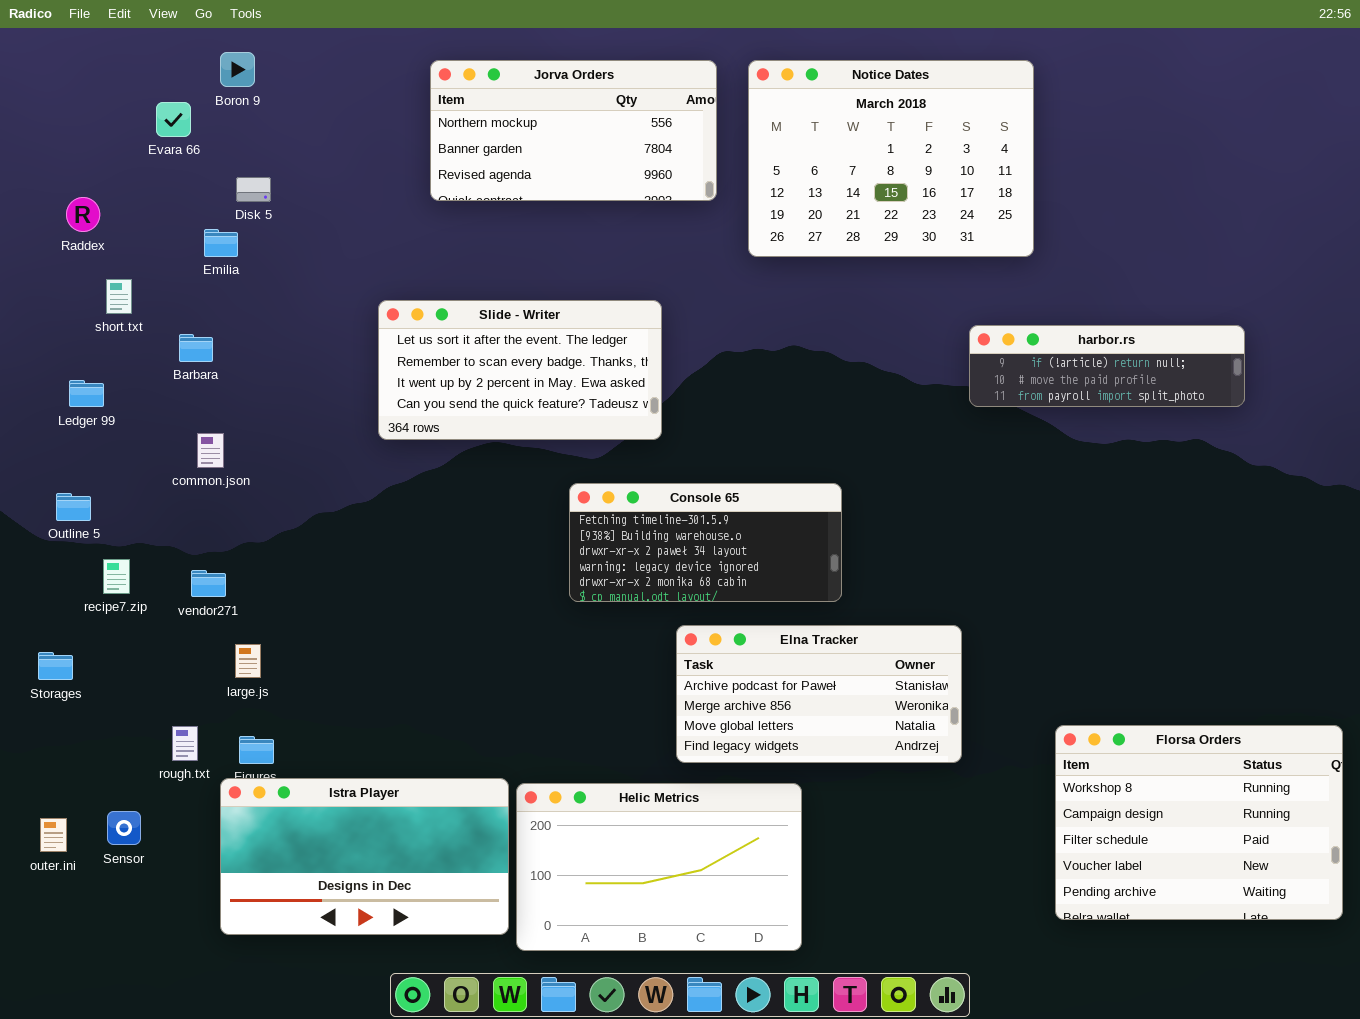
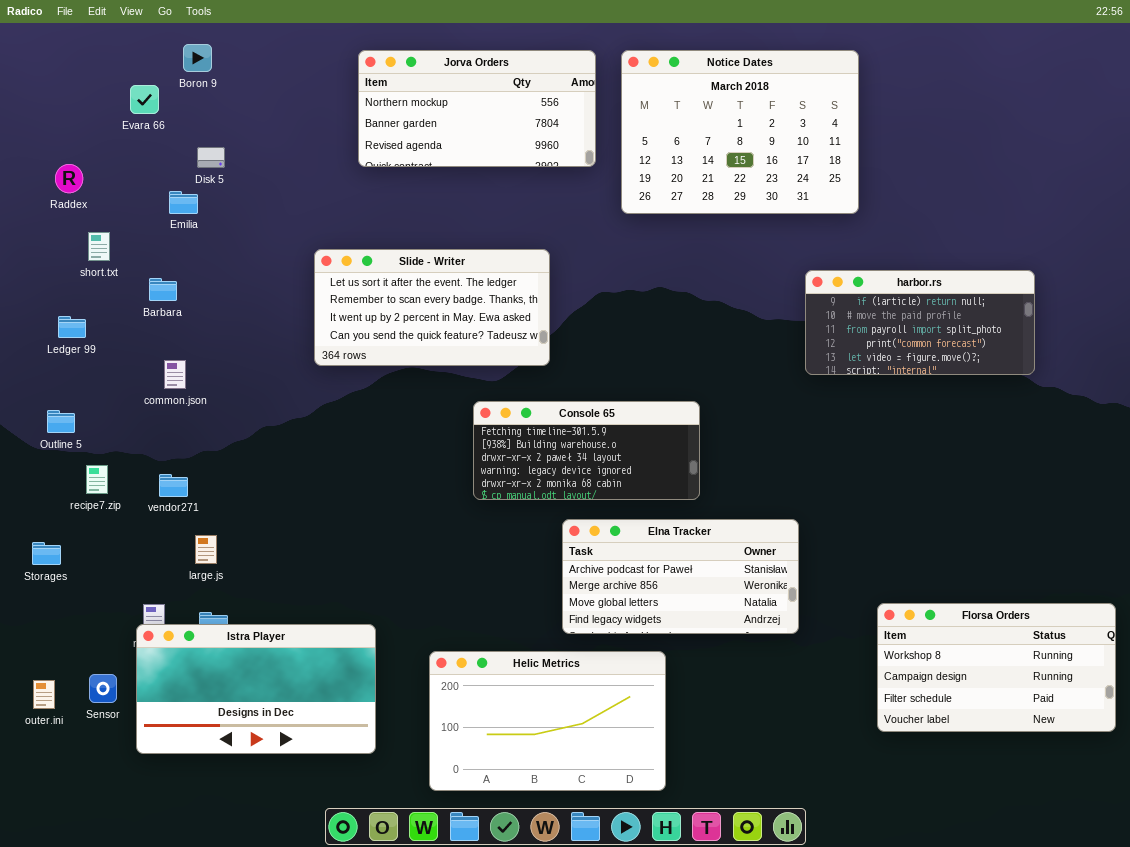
harbor.rs: [969,325,1245,407] -> [805,270,1035,375], resized
Florsa Orders: [1055,725,1343,920] -> [877,603,1116,732], resized
Istra Player: [220,778,509,935] -> [136,624,376,754], moved

